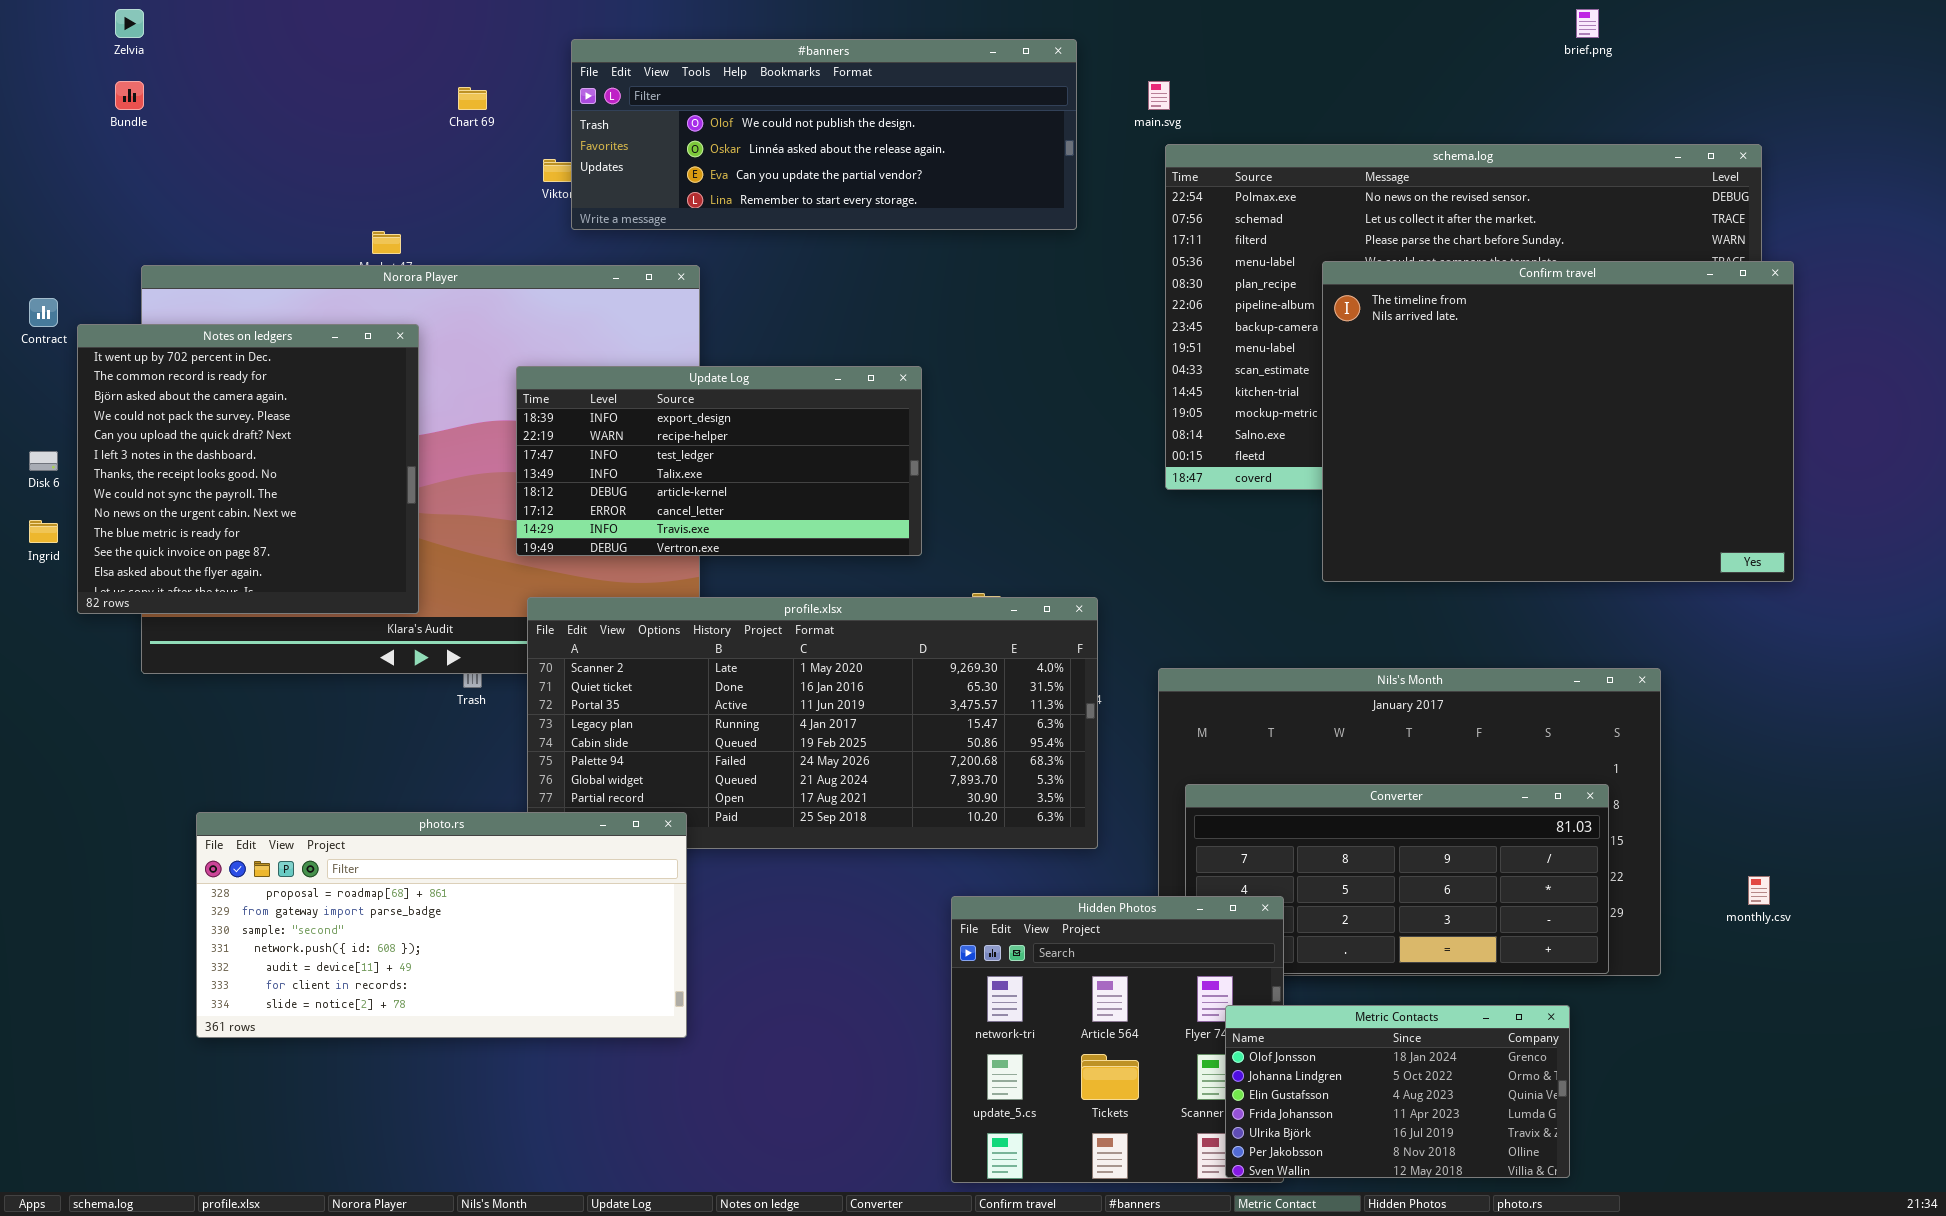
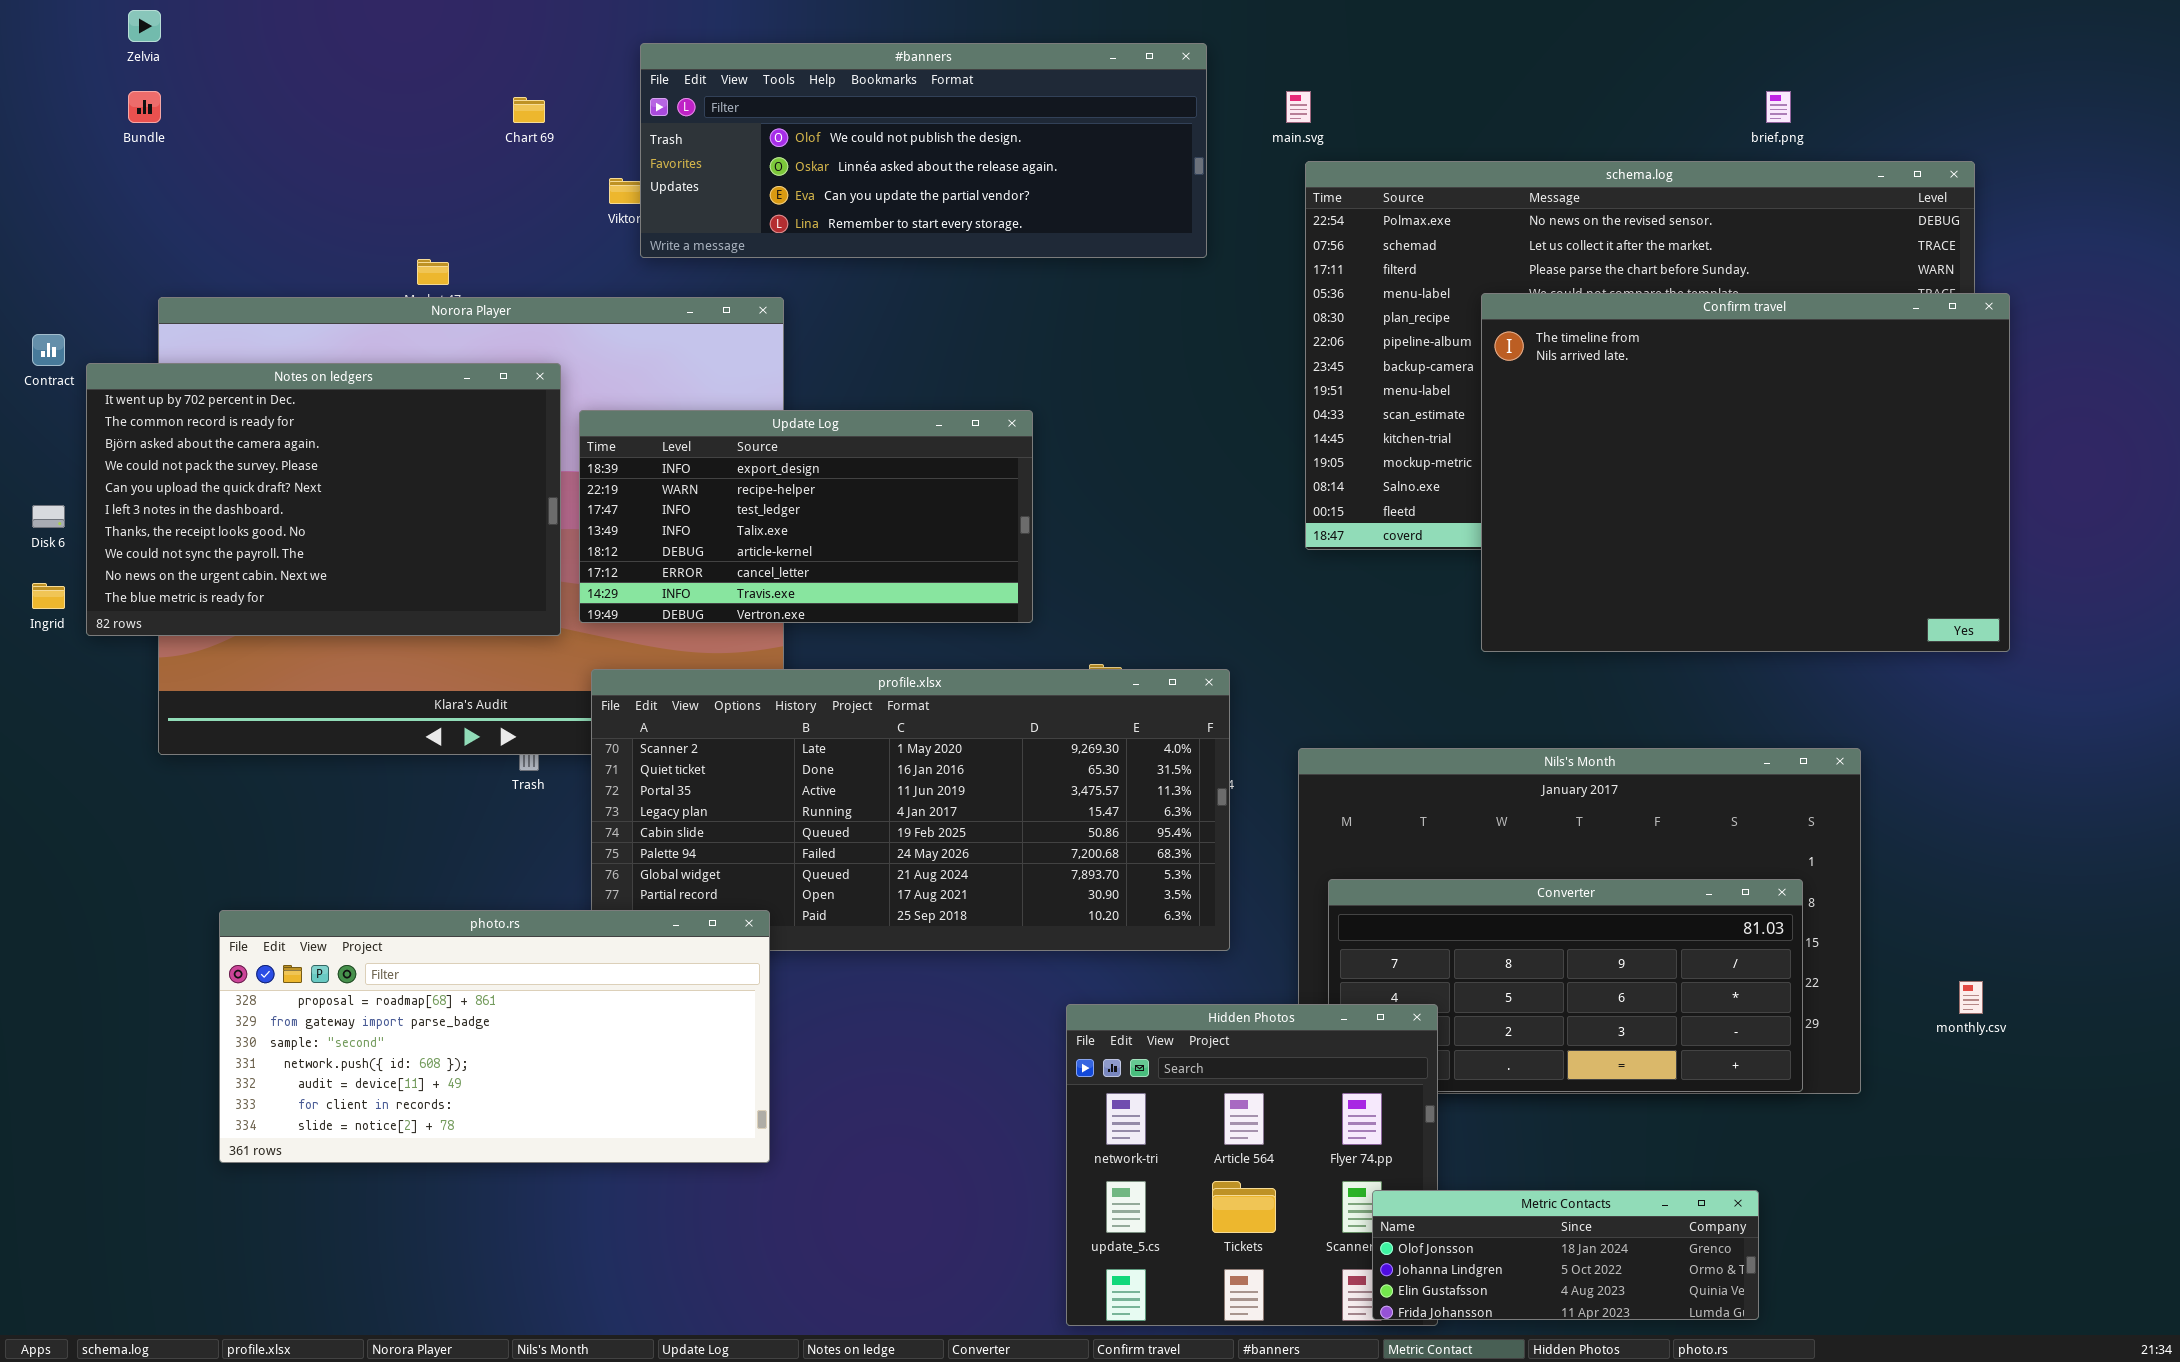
brief.png: [1576,9,1599,38] -> [1766,91,1791,123], moved
Notes on ledgers: [77,324,419,614] -> [86,363,561,636], resized
Metric Contacts: [1225,1005,1570,1178] -> [1372,1190,1759,1320], resized

